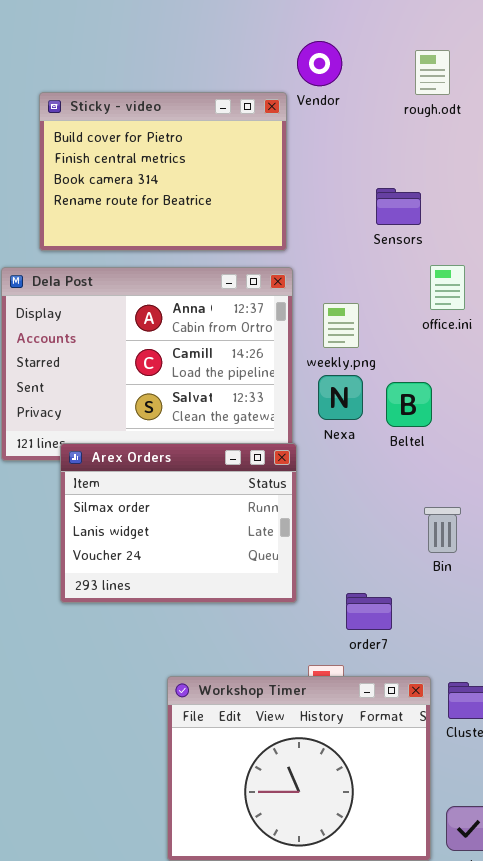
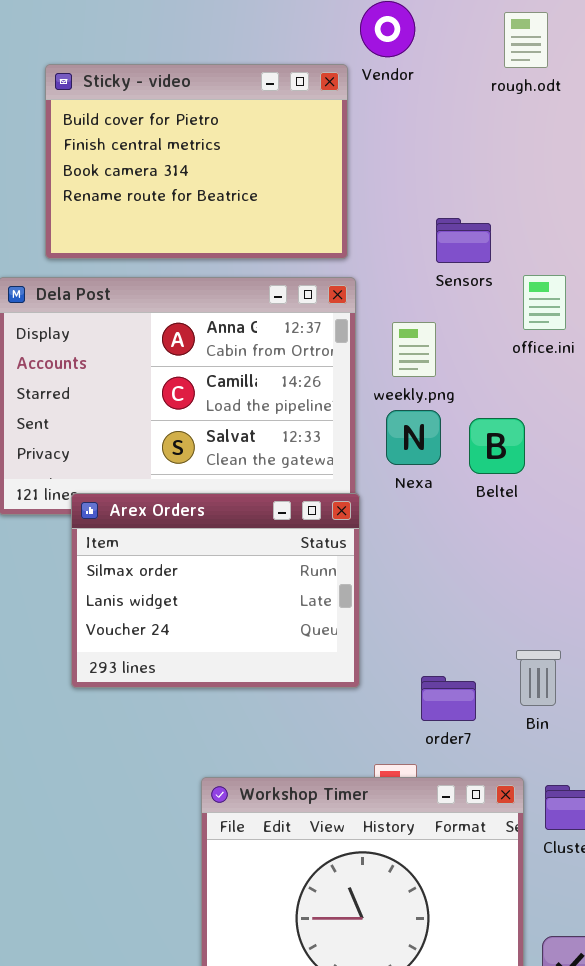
Sensors: [376,188,421,225] -> [436,218,491,263], moved
Bin: [424,507,461,553] -> [516,650,561,706], moved

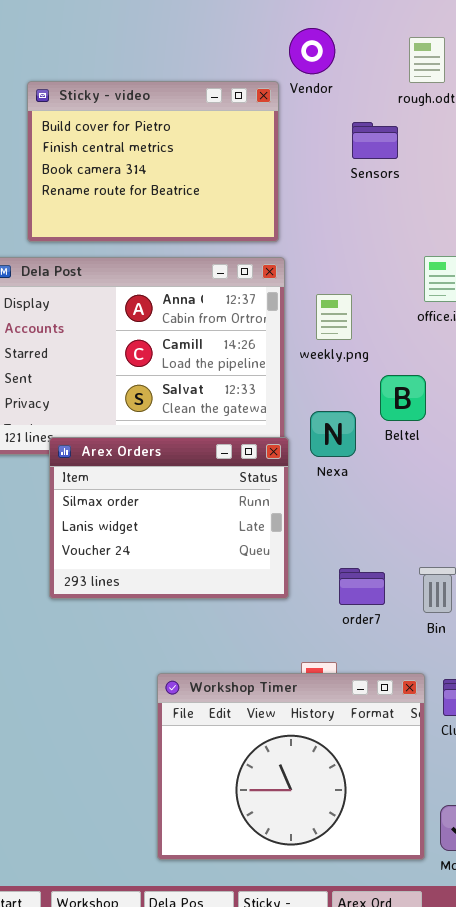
Sensors: [436,218,491,263] -> [352,122,398,159], moved
Nexa: [386,410,441,465] -> [310,411,356,457], moved
order7: [421,676,476,721] -> [339,568,385,605], moved

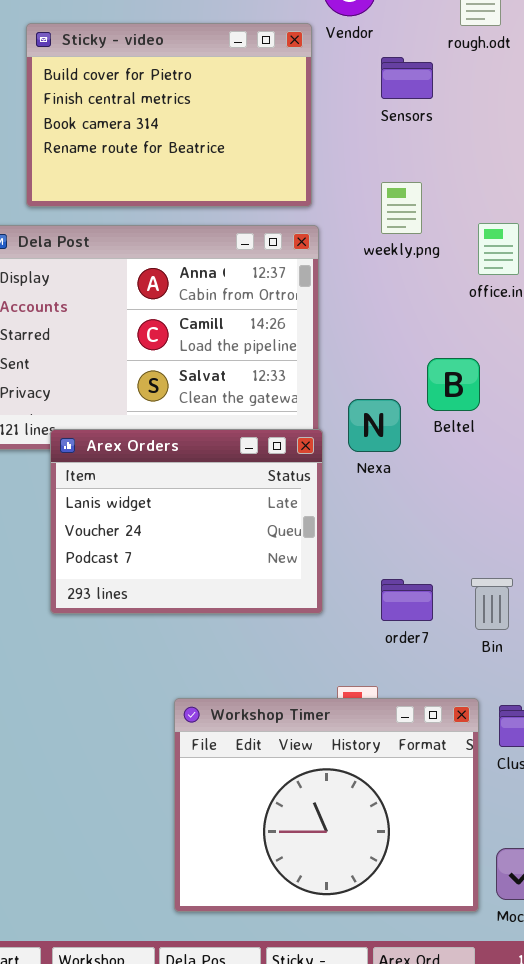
Sensors: [352,122,398,159] -> [381,57,433,99], moved
weekly.png: [316,294,352,340] -> [381,182,422,234], moved
Arex Orders: [49,437,289,599] -> [50,429,323,614], scrolled down 1 row

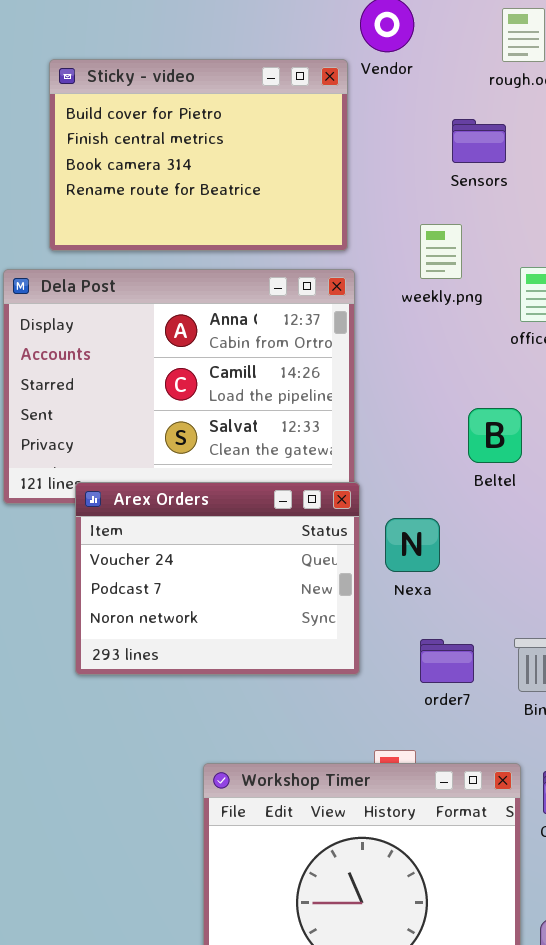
Sensors: [381,57,433,99] -> [452,119,506,163], moved
Nexa: [348,399,401,452] -> [385,518,440,572], moved
Arex Orders: [50,429,323,614] -> [75,482,360,675], scrolled down 1 row

